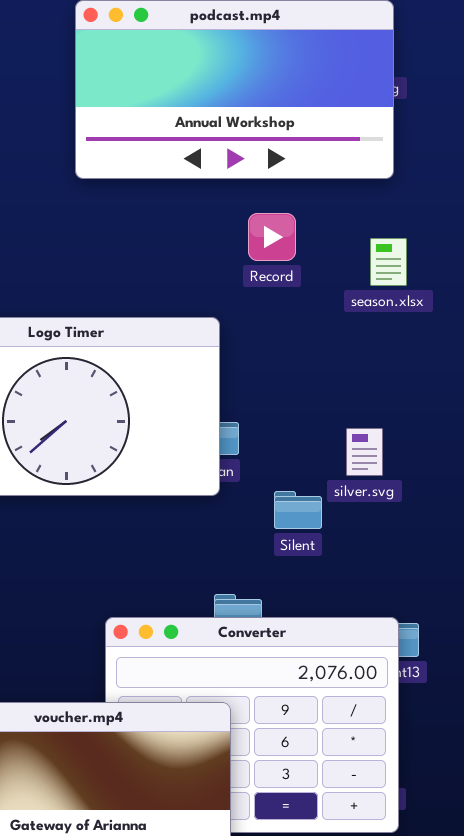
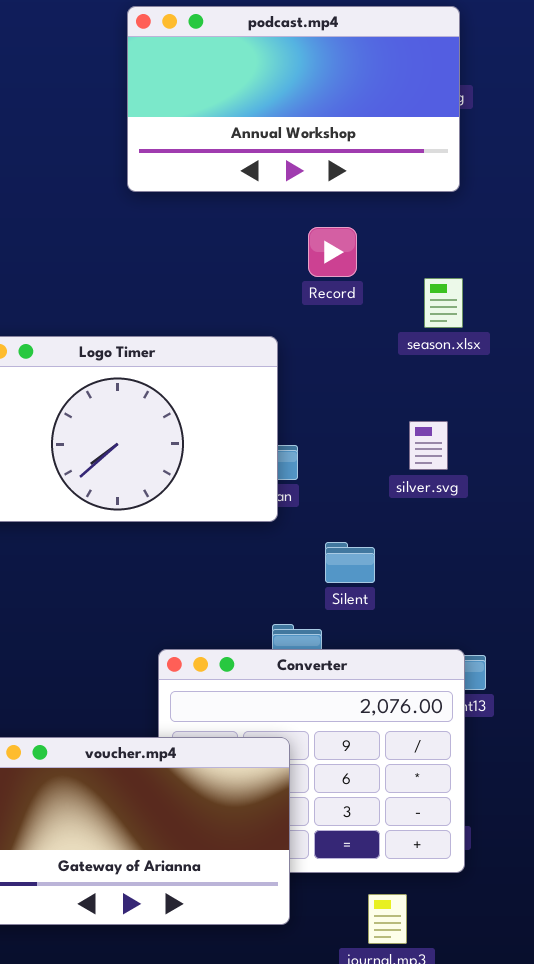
season.xlsx: [370,238,407,286] -> [424,278,463,328], moved
silver.svg: [346,428,383,476] -> [409,421,448,470], moved
Silent: [274,491,322,529] -> [325,542,375,583], moved

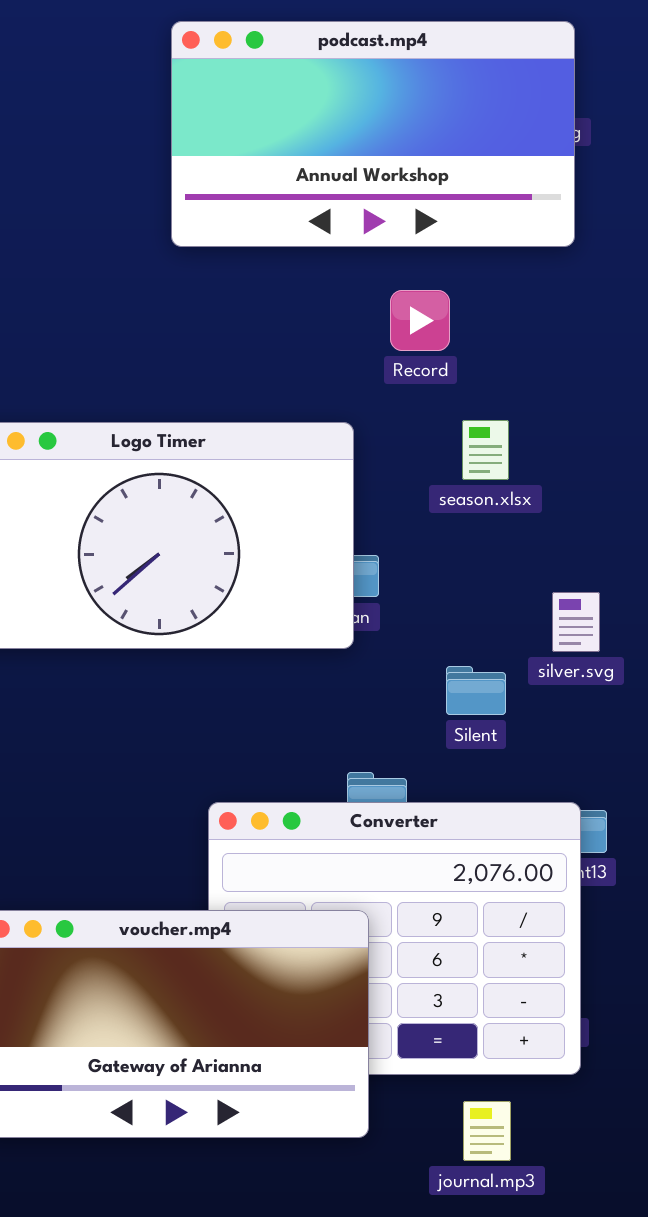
season.xlsx: [424,278,463,328] -> [462,420,509,480], moved
silver.svg: [409,421,448,470] -> [552,592,600,652], moved
Silent: [325,542,375,583] -> [446,666,506,715], moved

